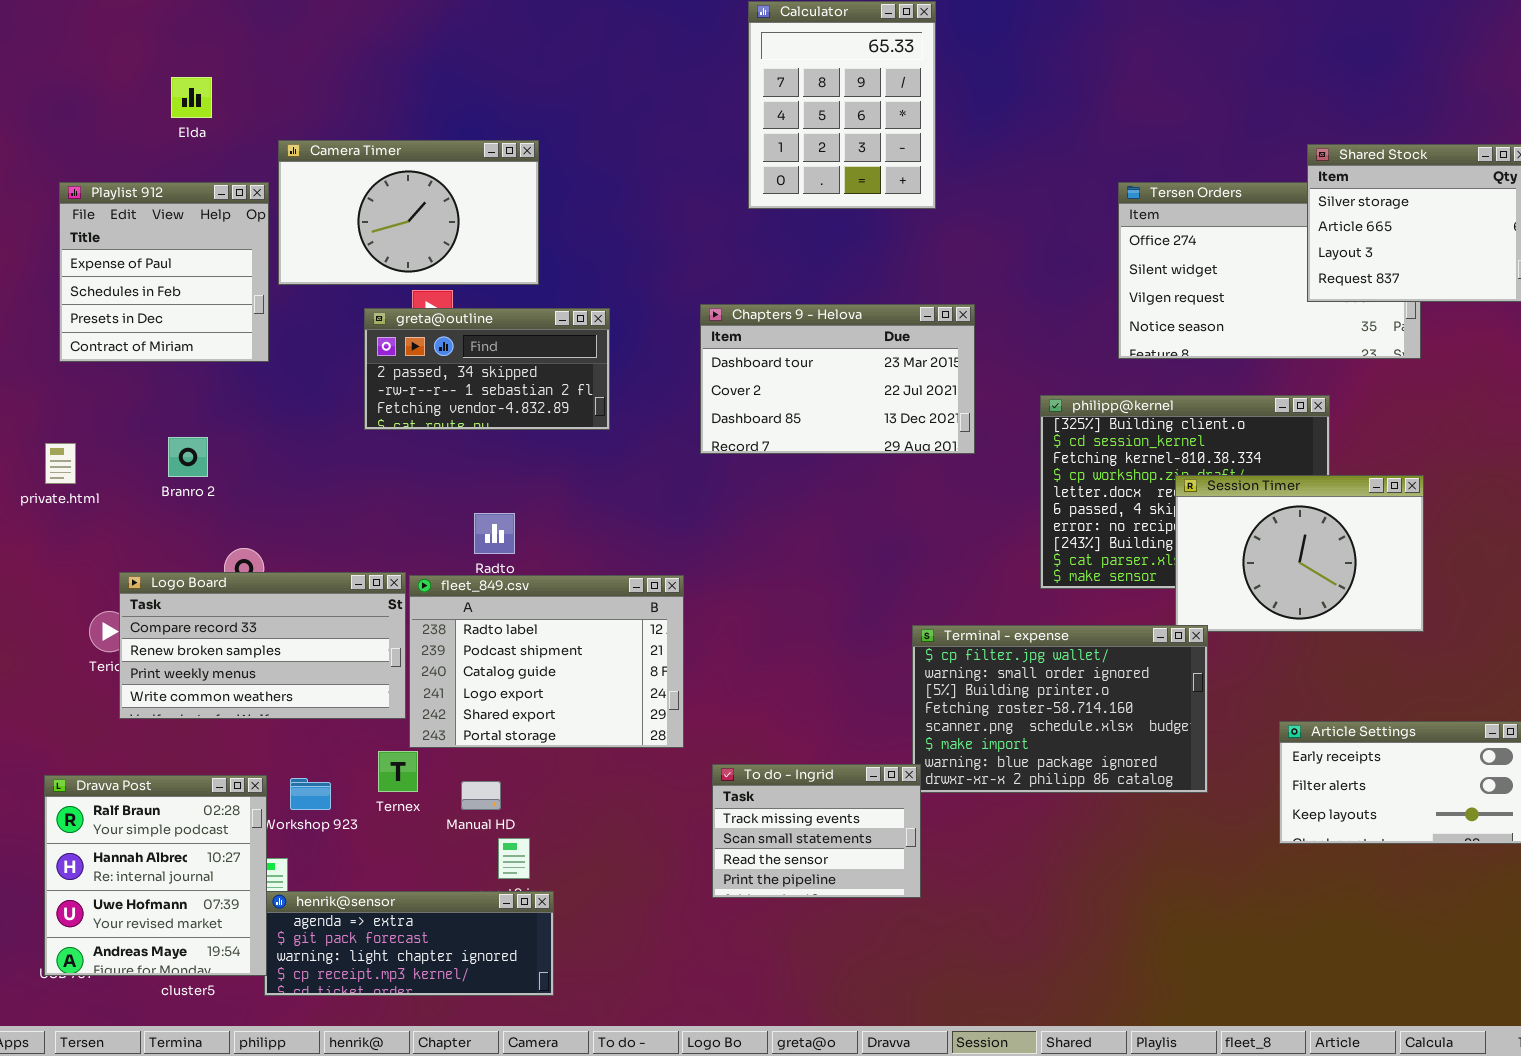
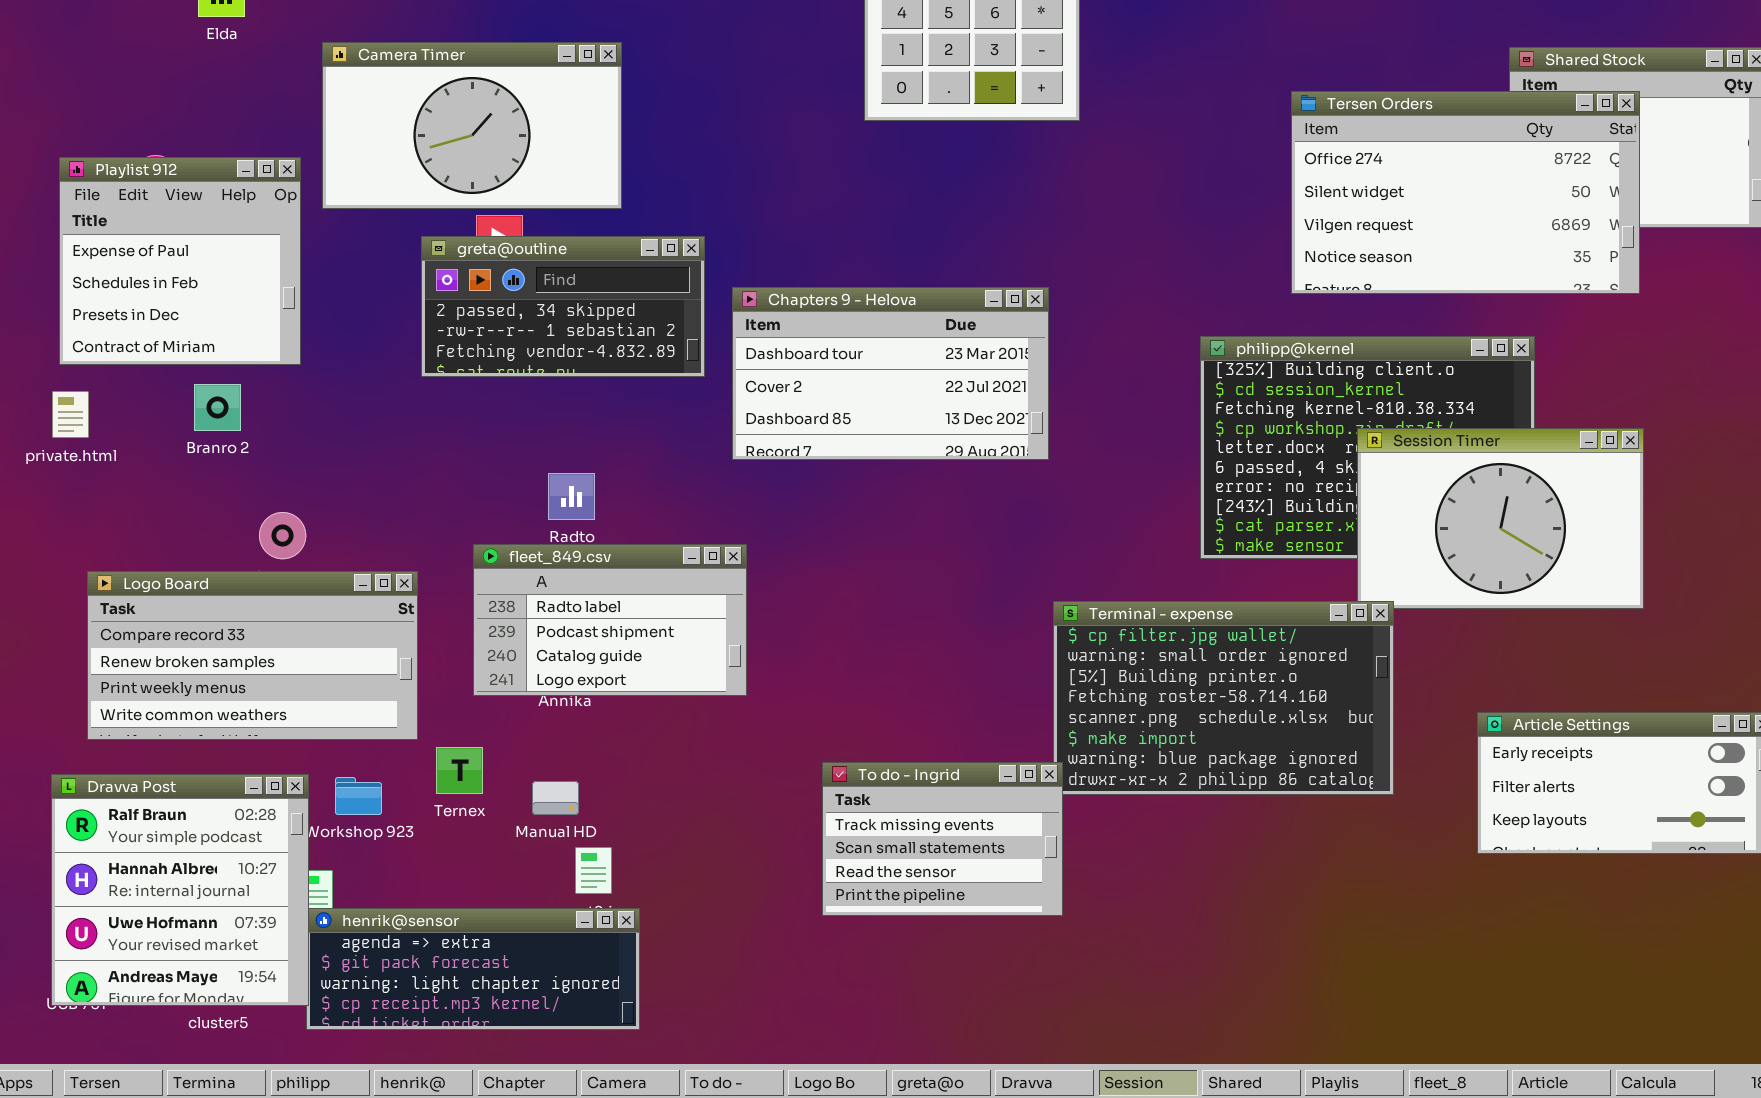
Playlist 912: [59,182,269,362] -> [59,157,301,365], moved
Tersen Orders: [1118,182,1421,359] -> [1291,91,1640,294], raised
Chapters 9 - Helova: [700,304,975,454] -> [732,287,1049,460], moved
Logo Board: [119,572,406,719] -> [87,571,418,740], moved
fleet_849.csv: [409,575,684,748] -> [473,544,747,696], resized

